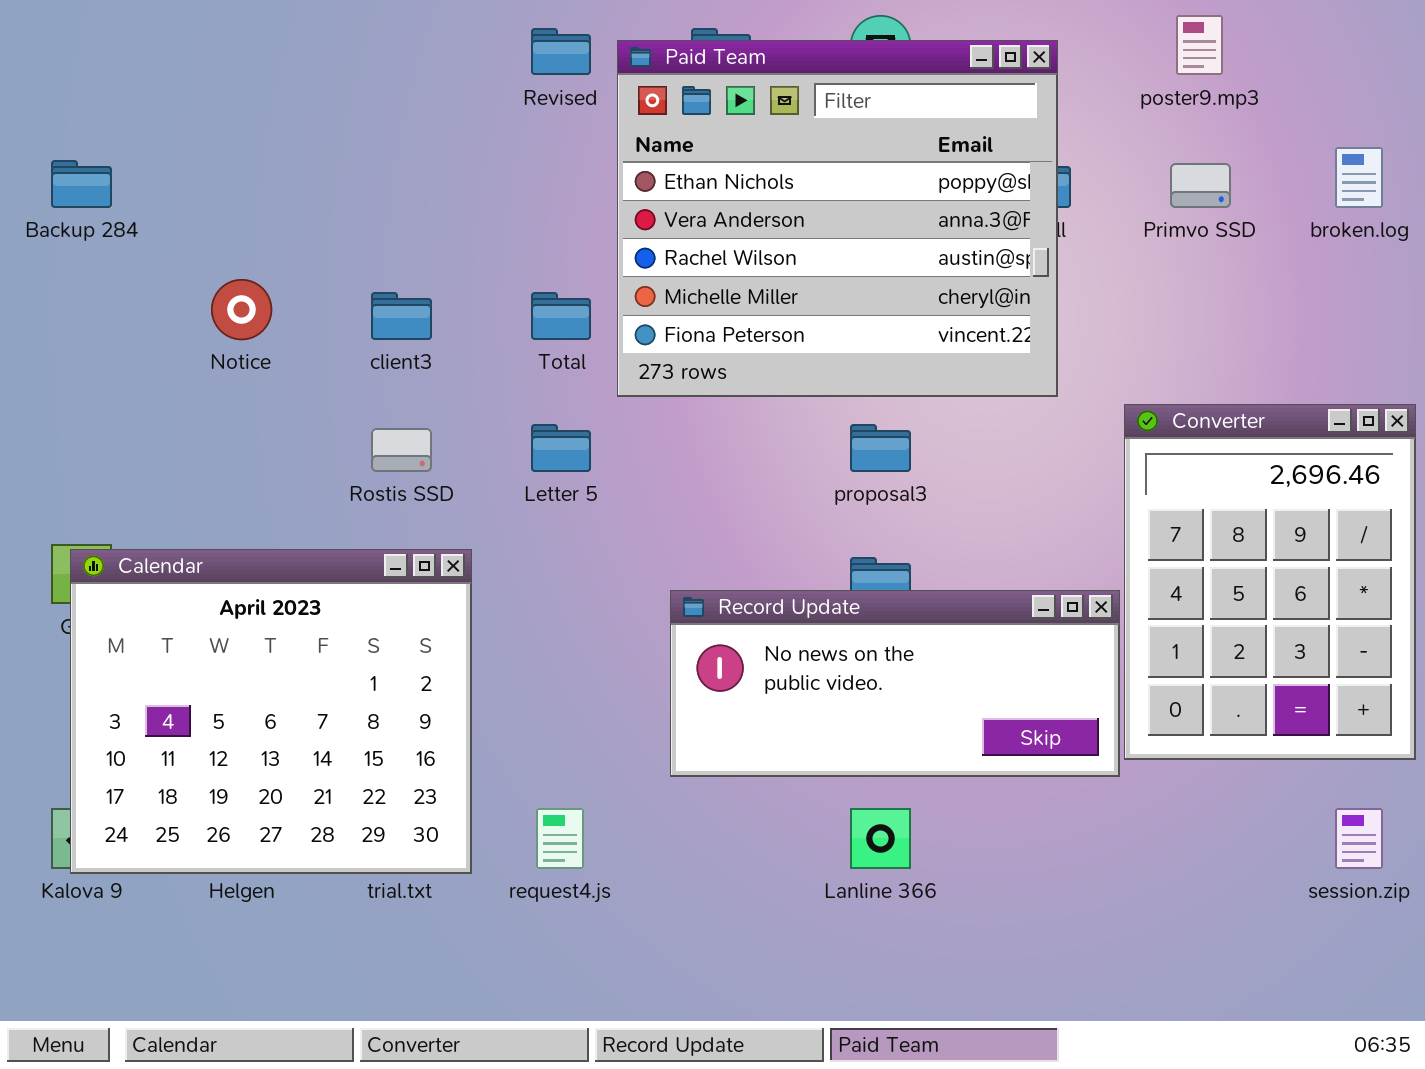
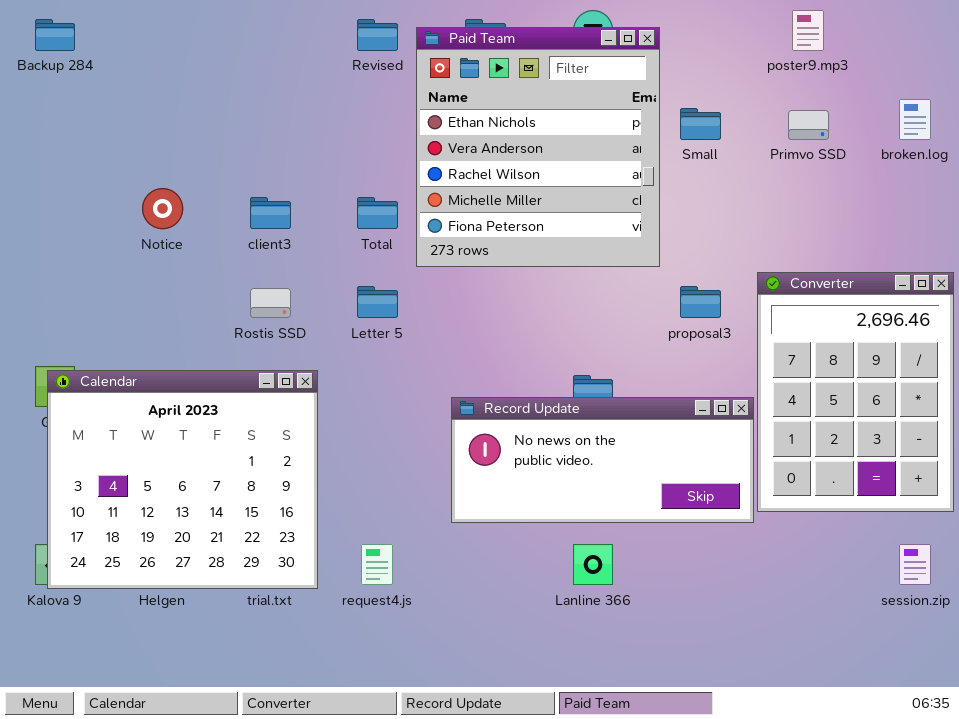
Paid Team: [617,40,1058,397] -> [416,27,660,267], resized
Backup 284: [51,160,112,208] -> [35,19,75,51], moved
proposal3: [850,424,911,472] -> [680,286,721,318], moved

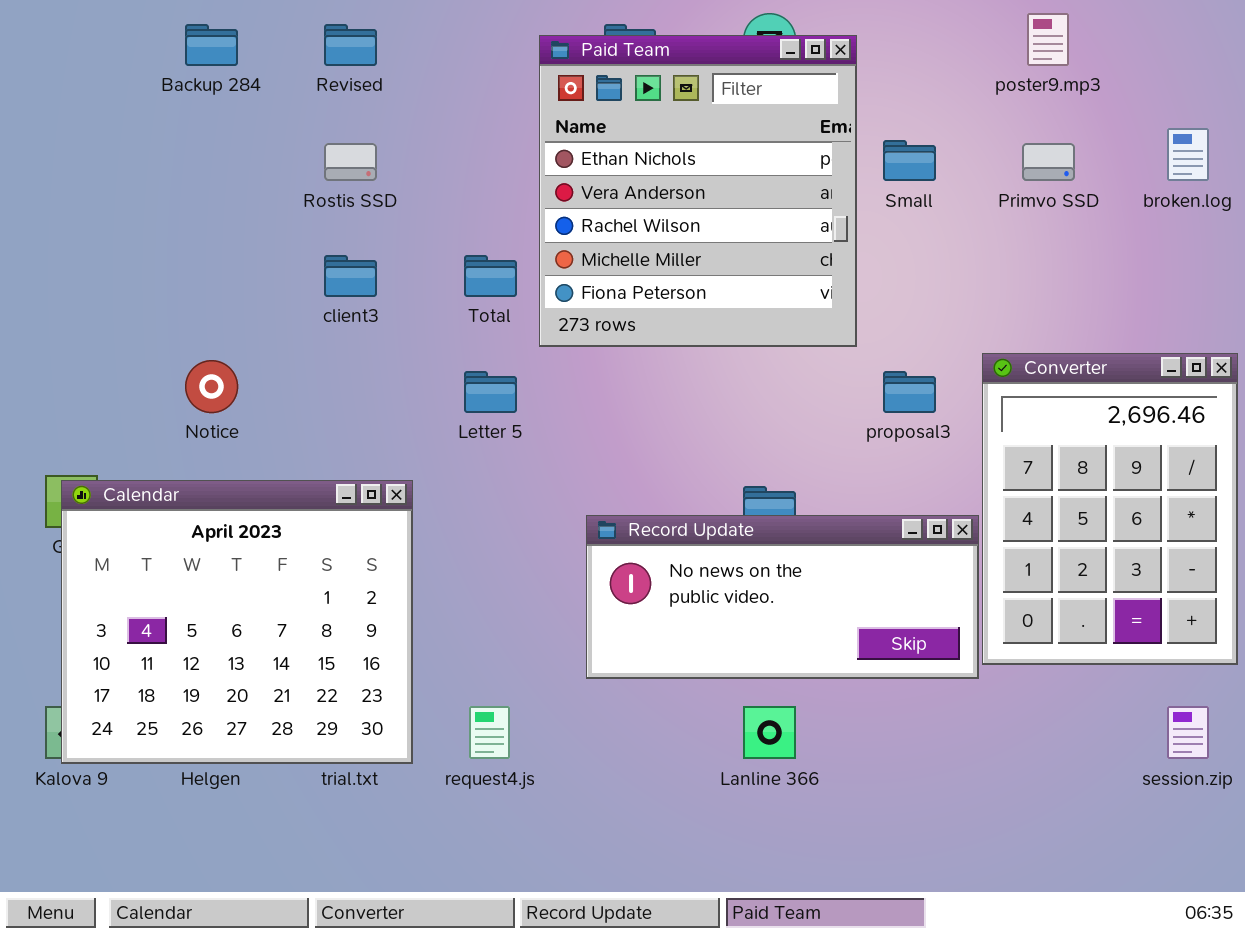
Backup 284: [35,19,75,51] -> [185,24,238,66], moved
Revised: [357,19,398,51] -> [324,24,377,66], moved
Notice: [142,188,183,229] -> [185,360,238,413], moved
Rostis SSD: [250,288,291,318] -> [324,143,377,181], moved

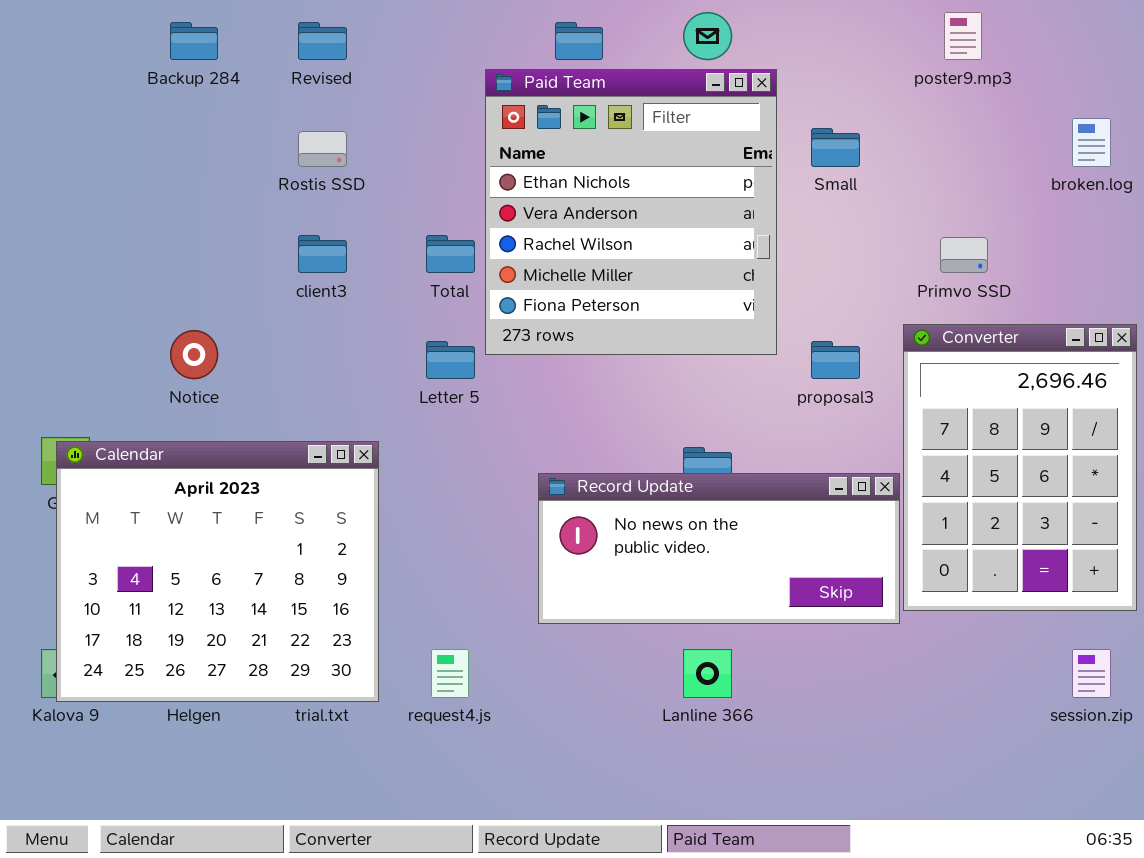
Paid Team: [539,35,857,347] -> [485,69,777,355], moved
Primvo SSD: [1022,143,1075,181] -> [940,237,988,273], moved

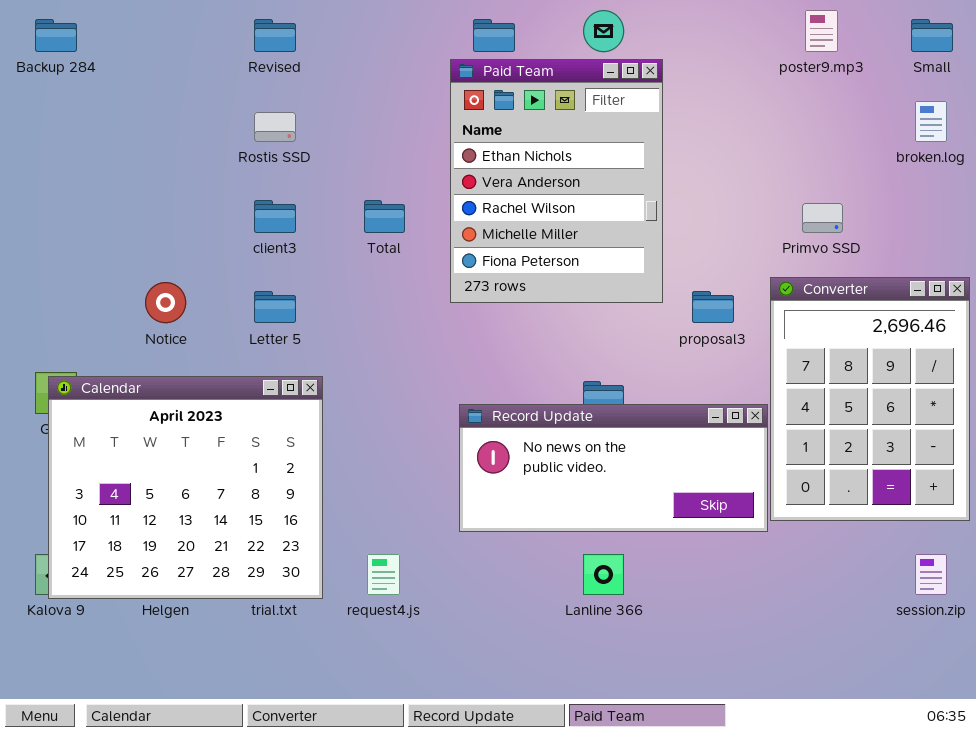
Backup 284: [170,22,218,60] -> [35,19,77,52], moved
Paid Team: [485,69,777,355] -> [450,59,663,303], resized
Small: [811,128,860,167] -> [911,19,953,52], moved
Letter 5: [426,341,475,379] -> [254,291,296,323], moved

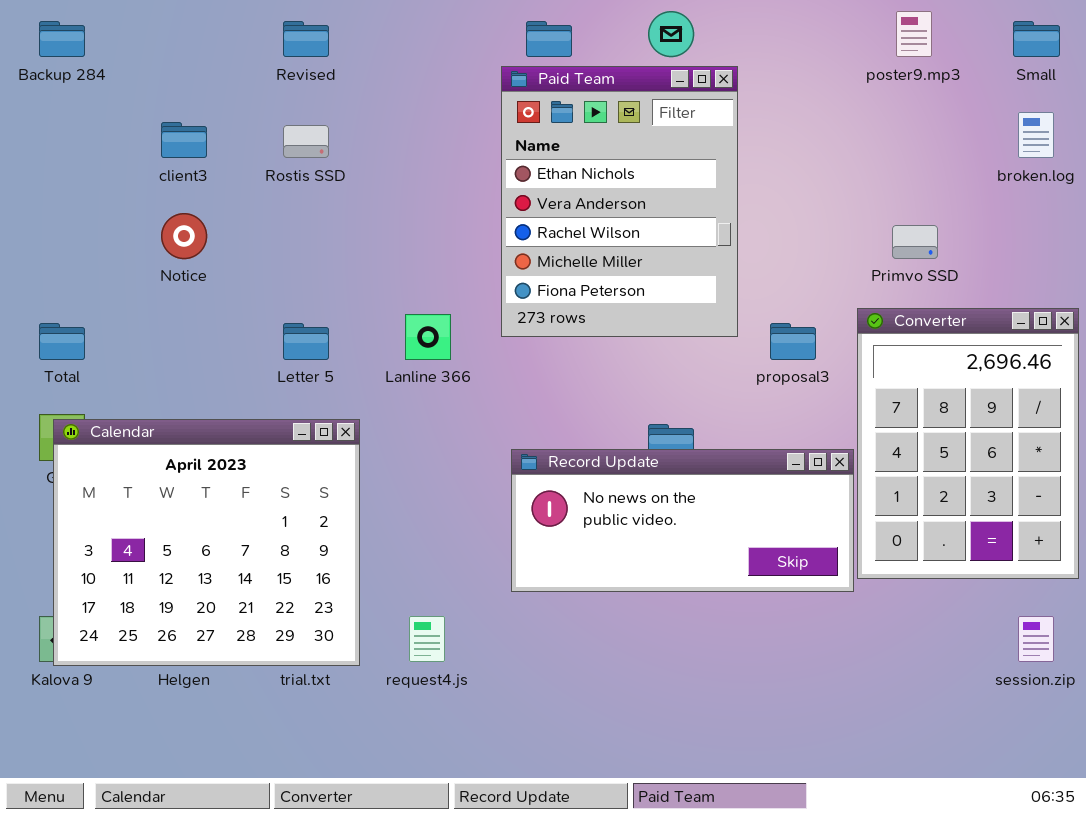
client3: [254,200,296,233] -> [161,122,207,158], moved
Total: [364,200,405,233] -> [39,323,85,360], moved
Notice: [145,282,186,323] -> [161,213,207,259], moved
Lanline 366: [583,554,624,595] -> [405,314,451,360], moved

